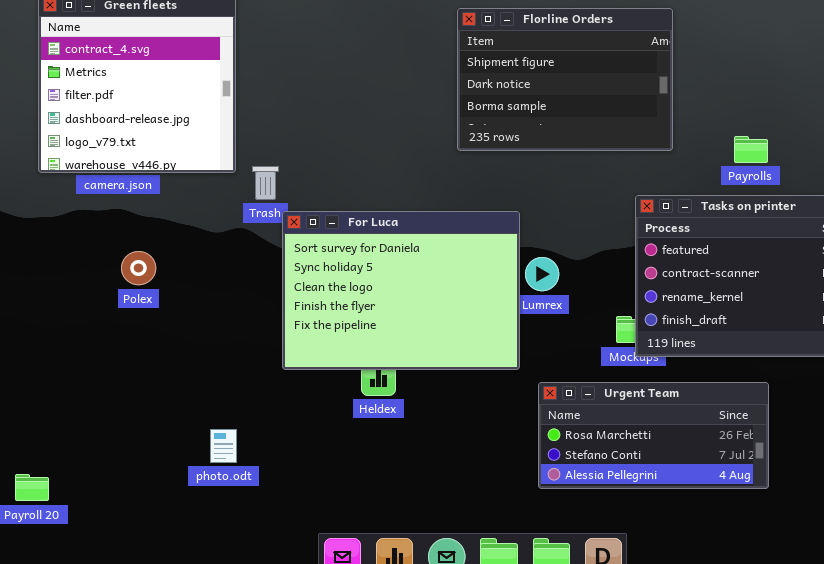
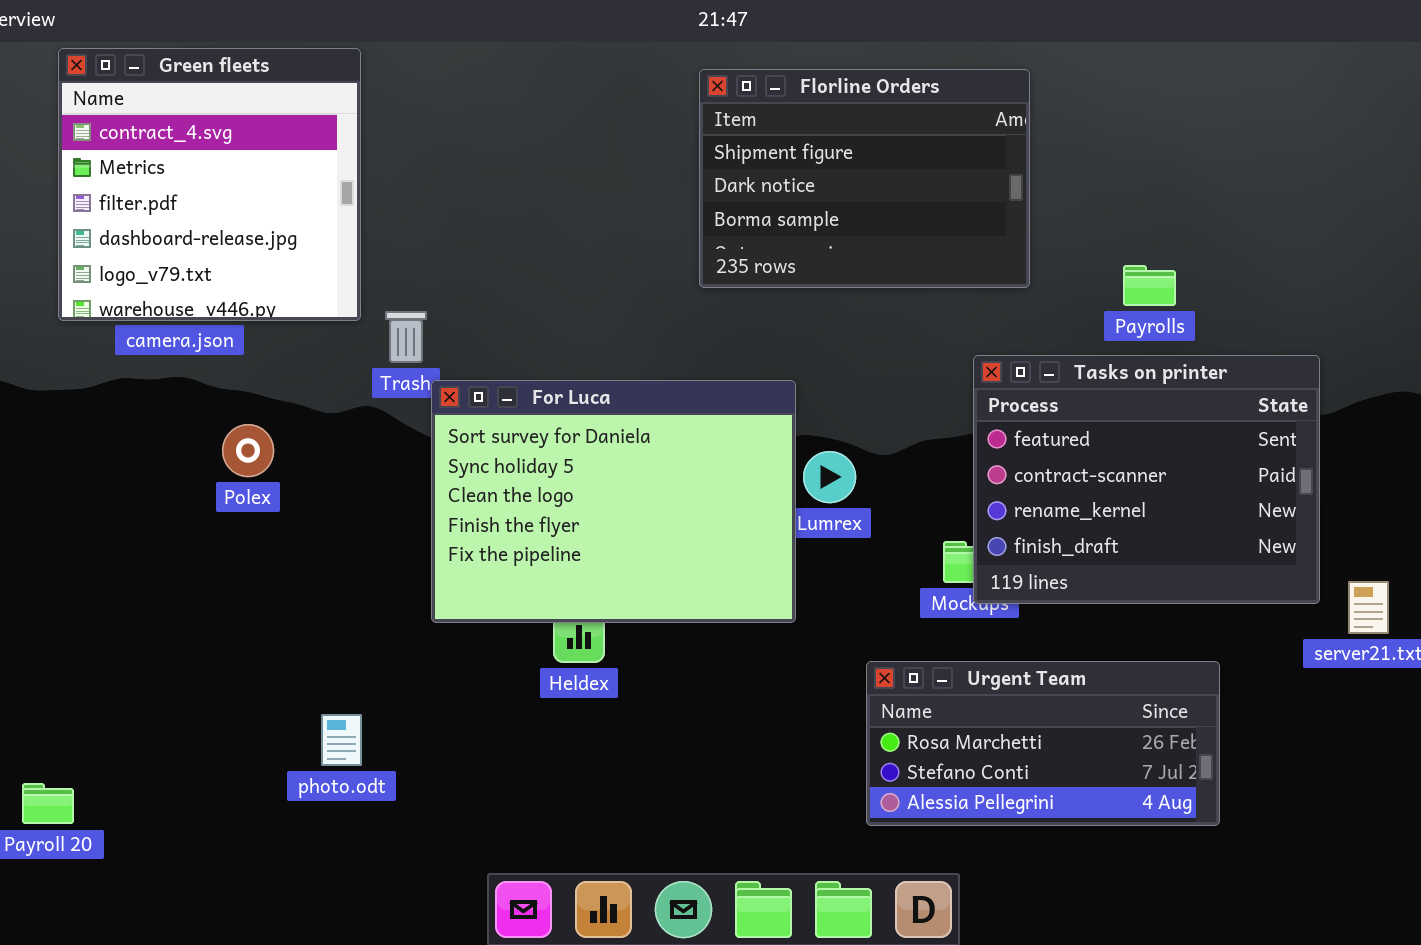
Polex: [121,251,156,285] -> [222,424,274,477], moved
Urgent Team: [538,382,769,489] -> [866,661,1220,826], moved

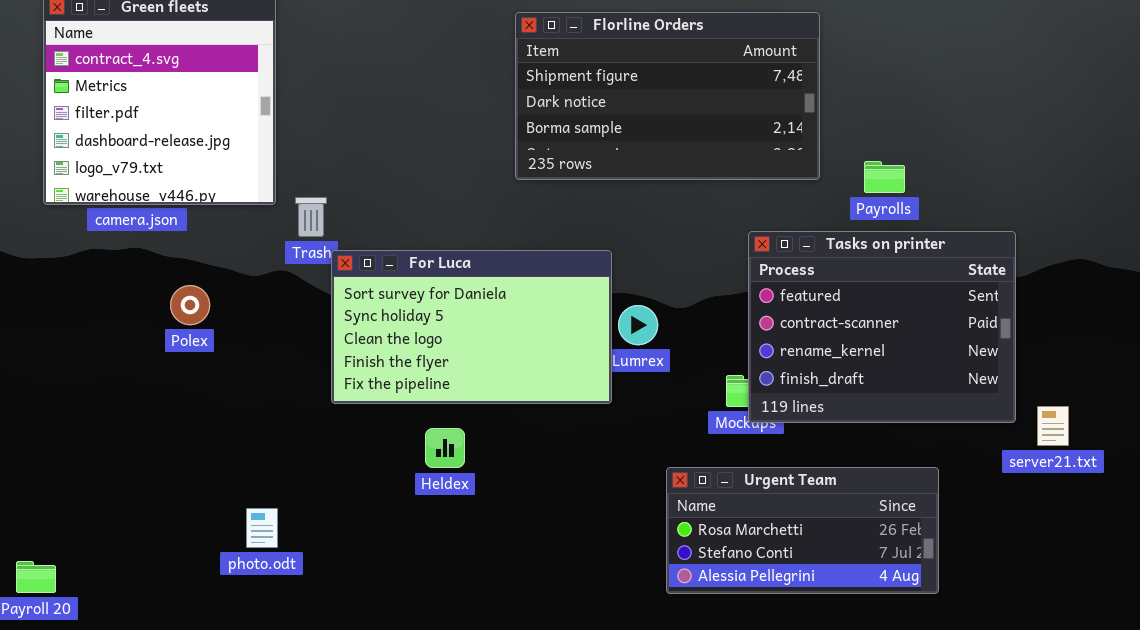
Florline Orders: [699,69,1030,288] -> [515,12,820,180], moved, resized
For Luca: [431,380,796,623] -> [331,250,612,404], resized

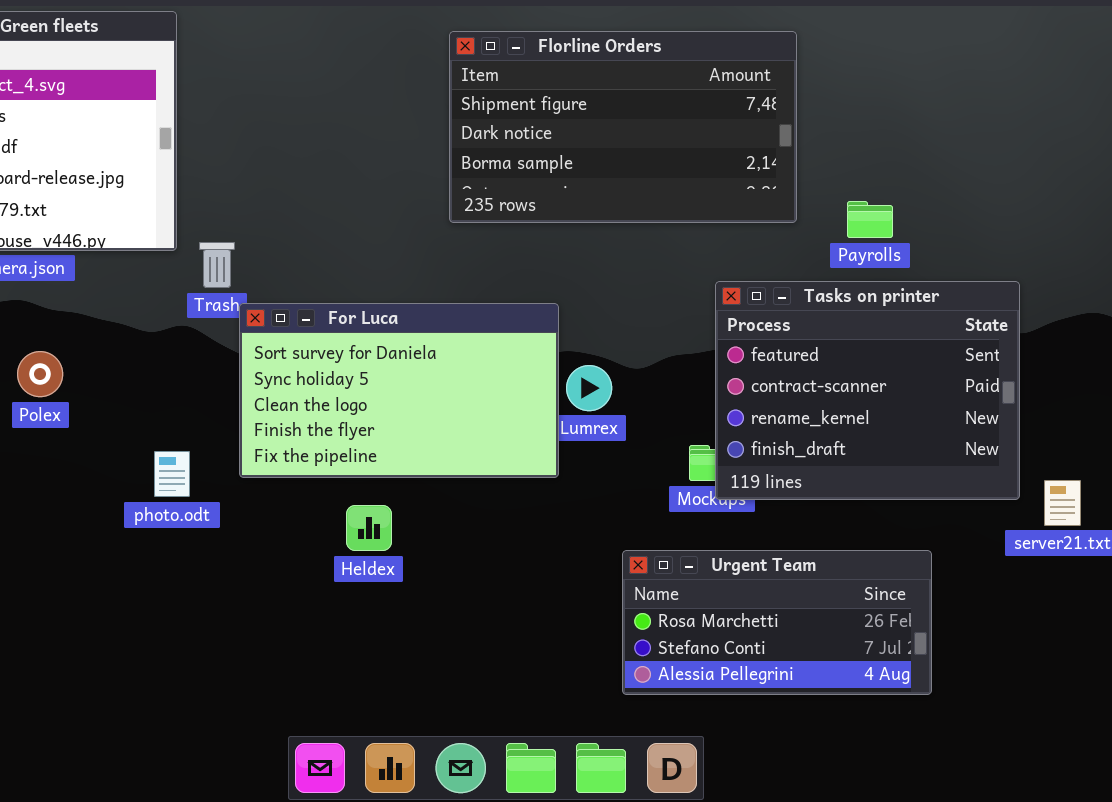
Polex: [170,285,210,325] -> [17,351,63,397], moved
photo.odt: [246,508,278,548] -> [154,451,190,497], moved

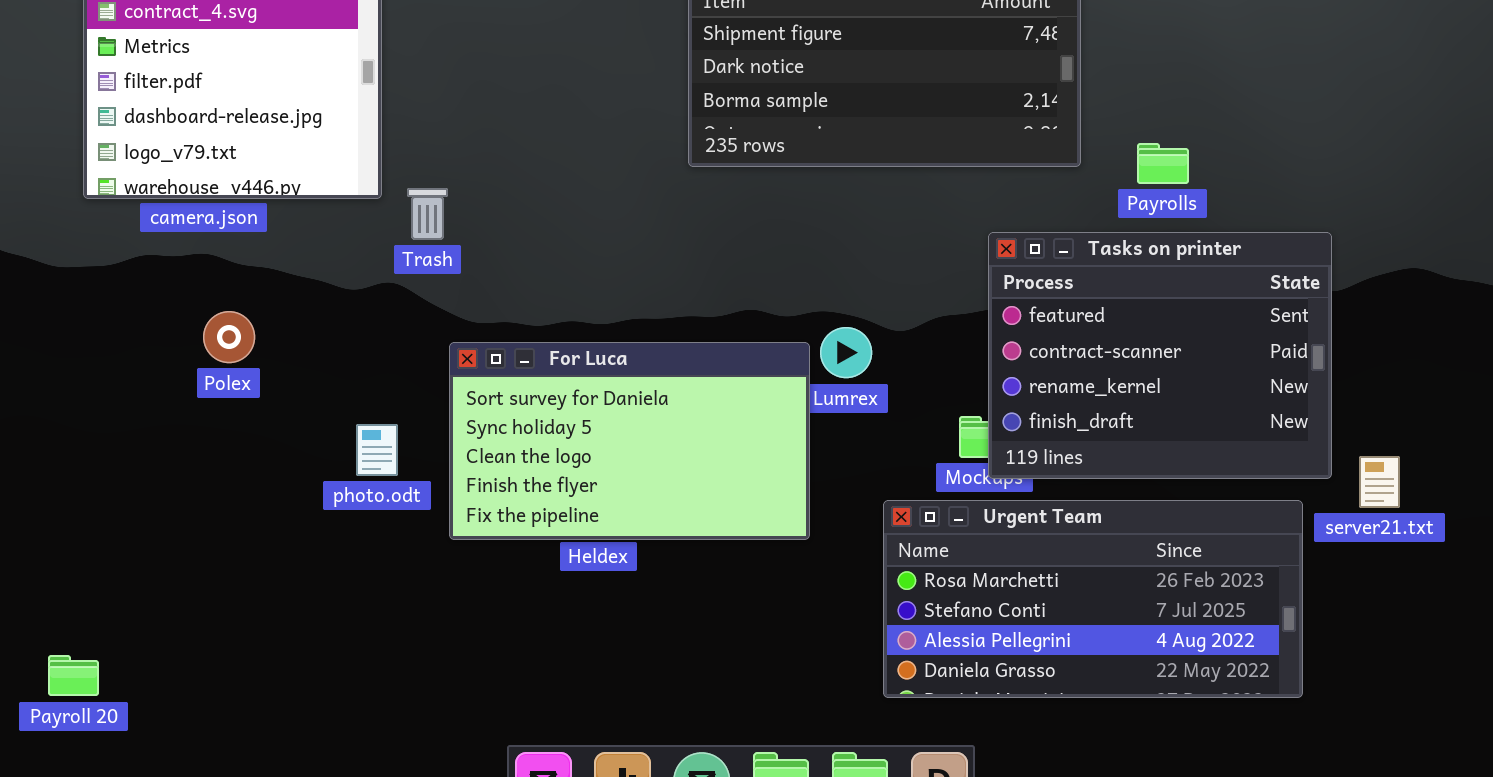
For Luca: [239,303,559,478] -> [449,342,810,540], moved
Urgent Team: [622,550,932,695] -> [883,500,1303,698], resized

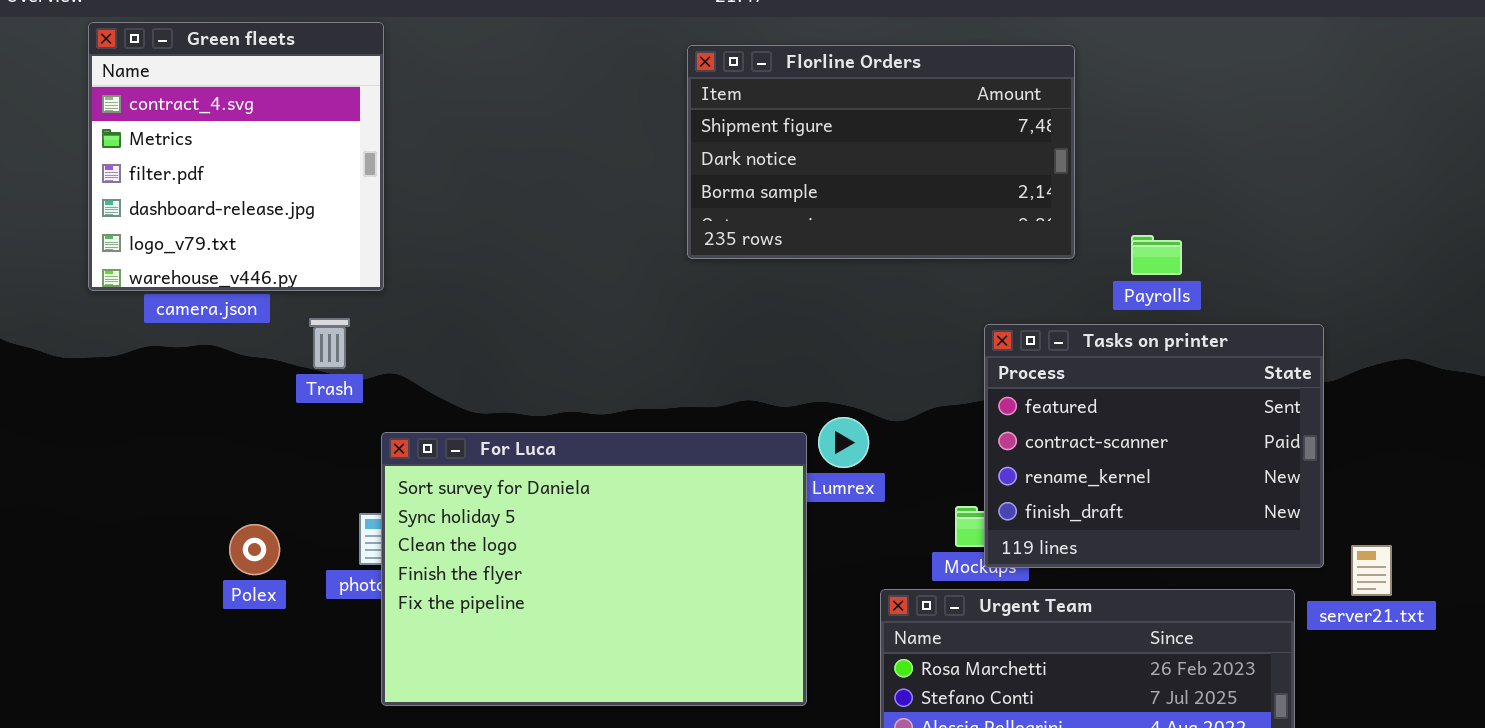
Trash: [407,188,448,240] -> [309,318,350,369], moved
Polex: [203,311,255,363] -> [229,524,280,575], moved
For Luca: [449,342,810,540] -> [381,432,807,706], resized

